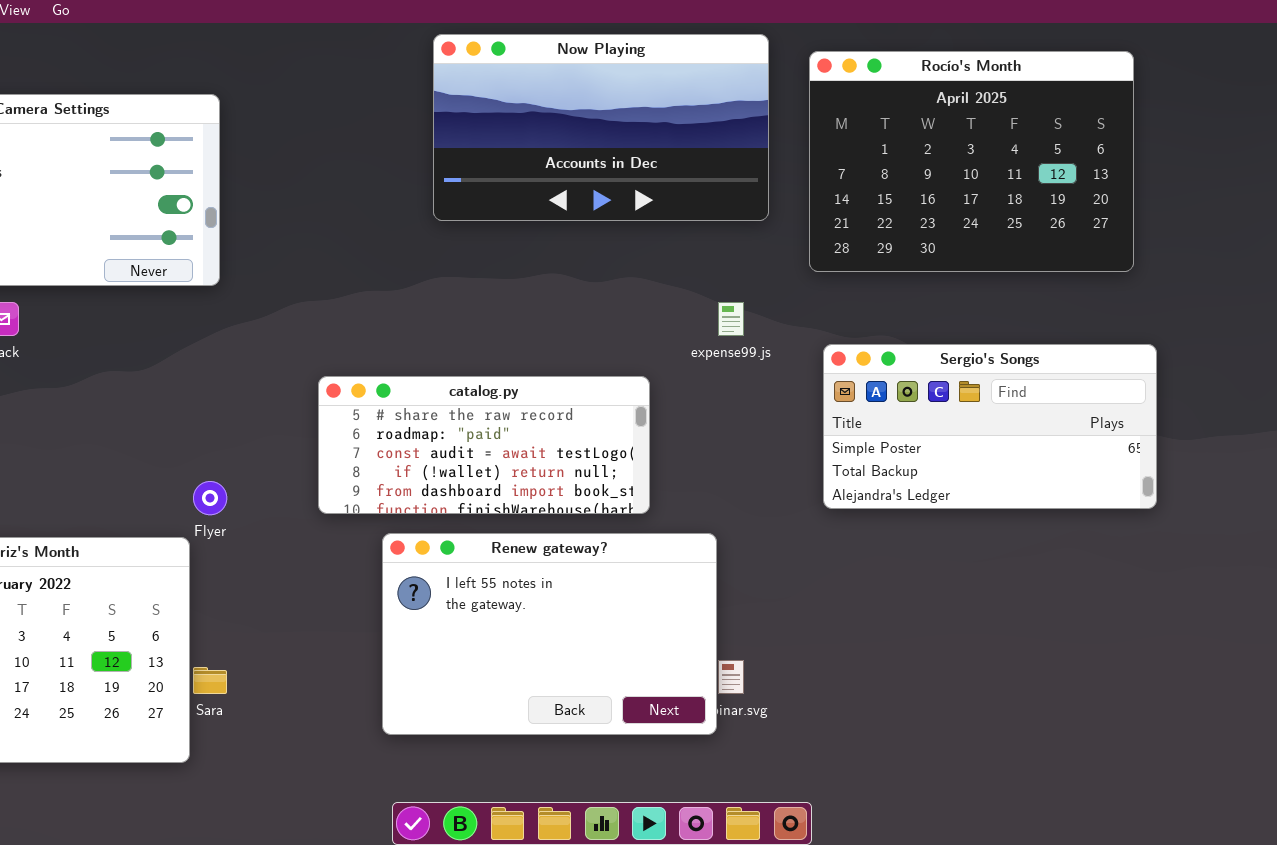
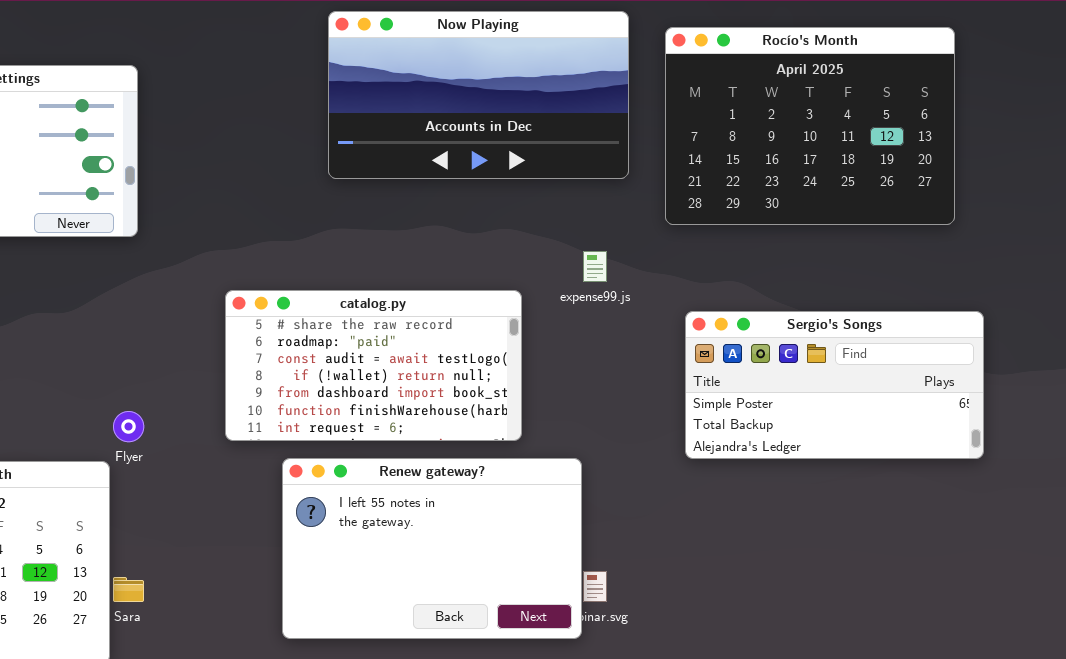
Sergio's Songs: [823,344,1157,509] -> [685,311,984,459], moved
catalog.py: [318,376,650,514] -> [225,290,522,441], resized

